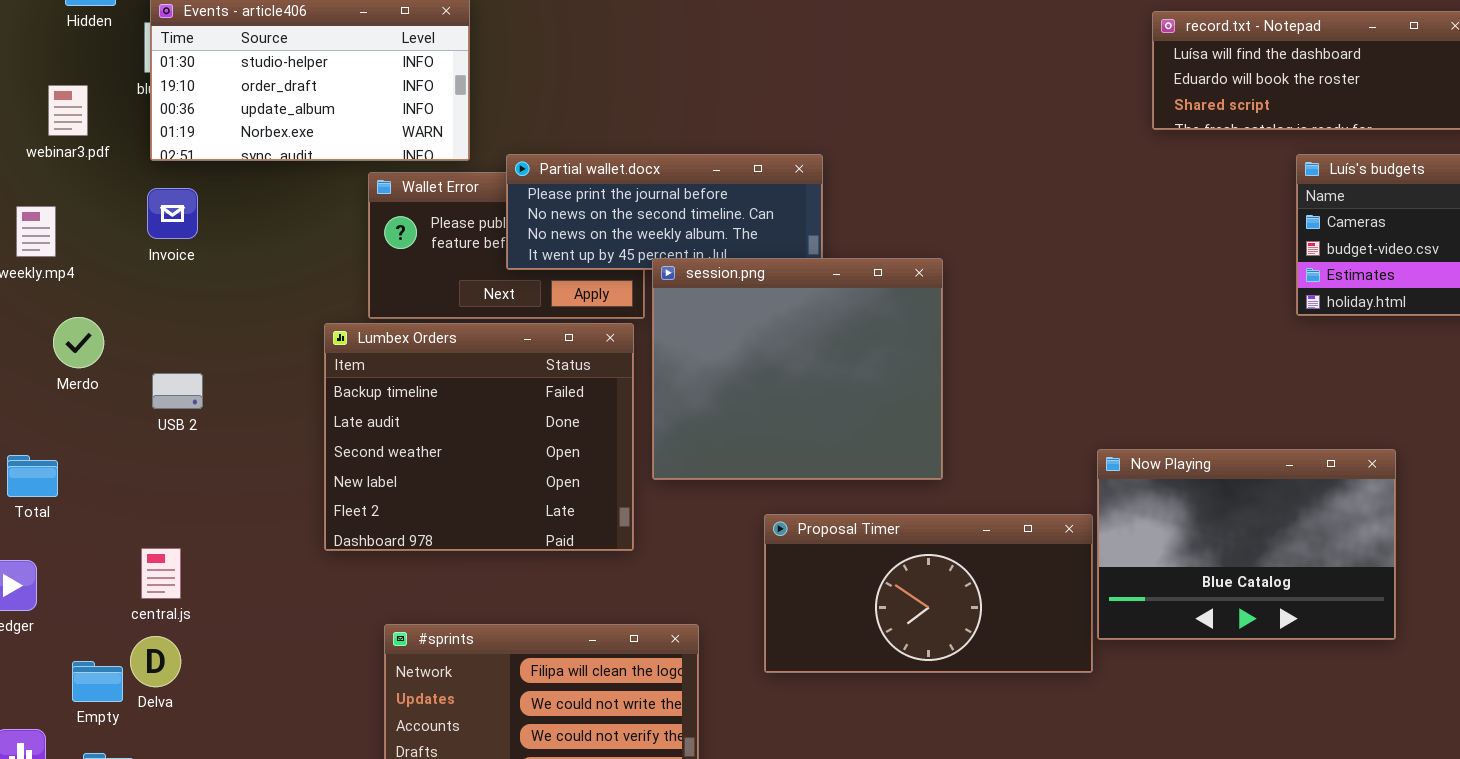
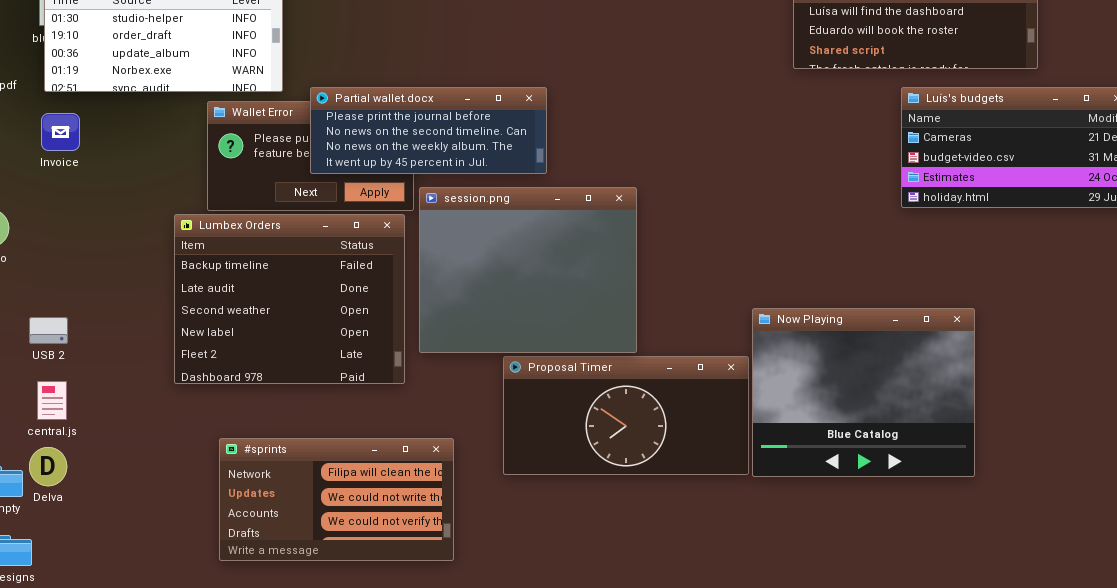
session.png: [652,258,943,480] -> [419,187,637,353], moved
USB 2: [152,373,203,409] -> [29,317,68,344], moved
Now Playing: [1097,449,1396,640] -> [752,308,975,477], resized

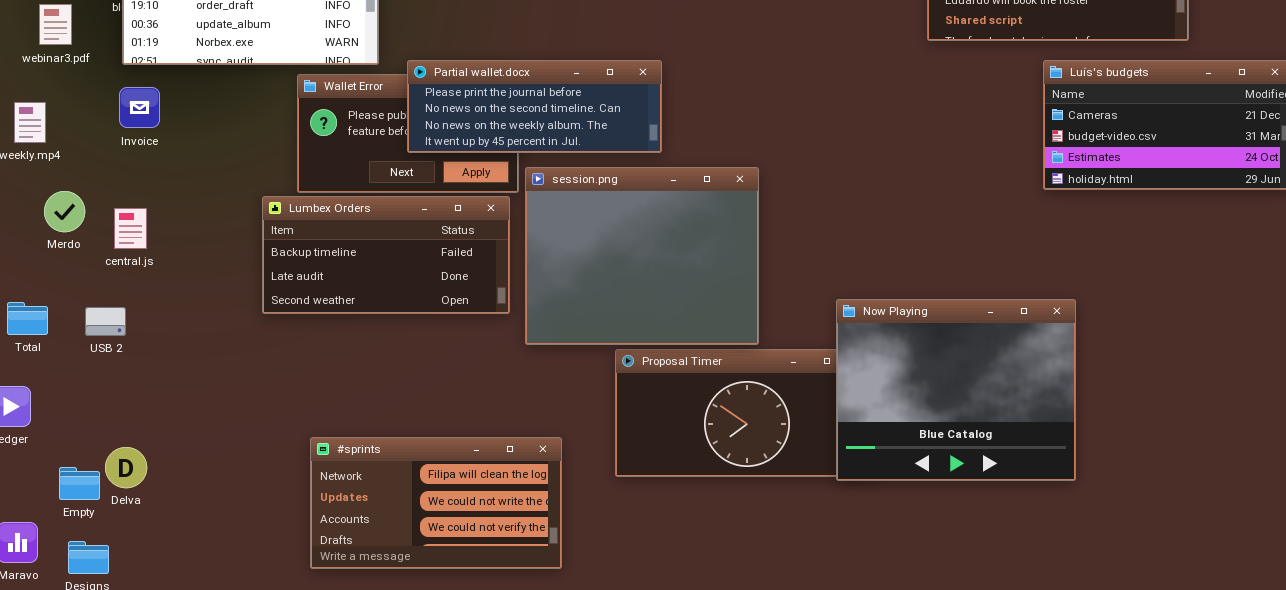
Lumbex Orders: [174,214,405,384] -> [262,196,510,314], resized
Now Playing: [752,308,975,477] -> [836,299,1076,481], moved
USB 2: [29,317,68,344] -> [85,307,126,336], moved
central.js: [37,381,67,420] -> [114,208,147,249], moved

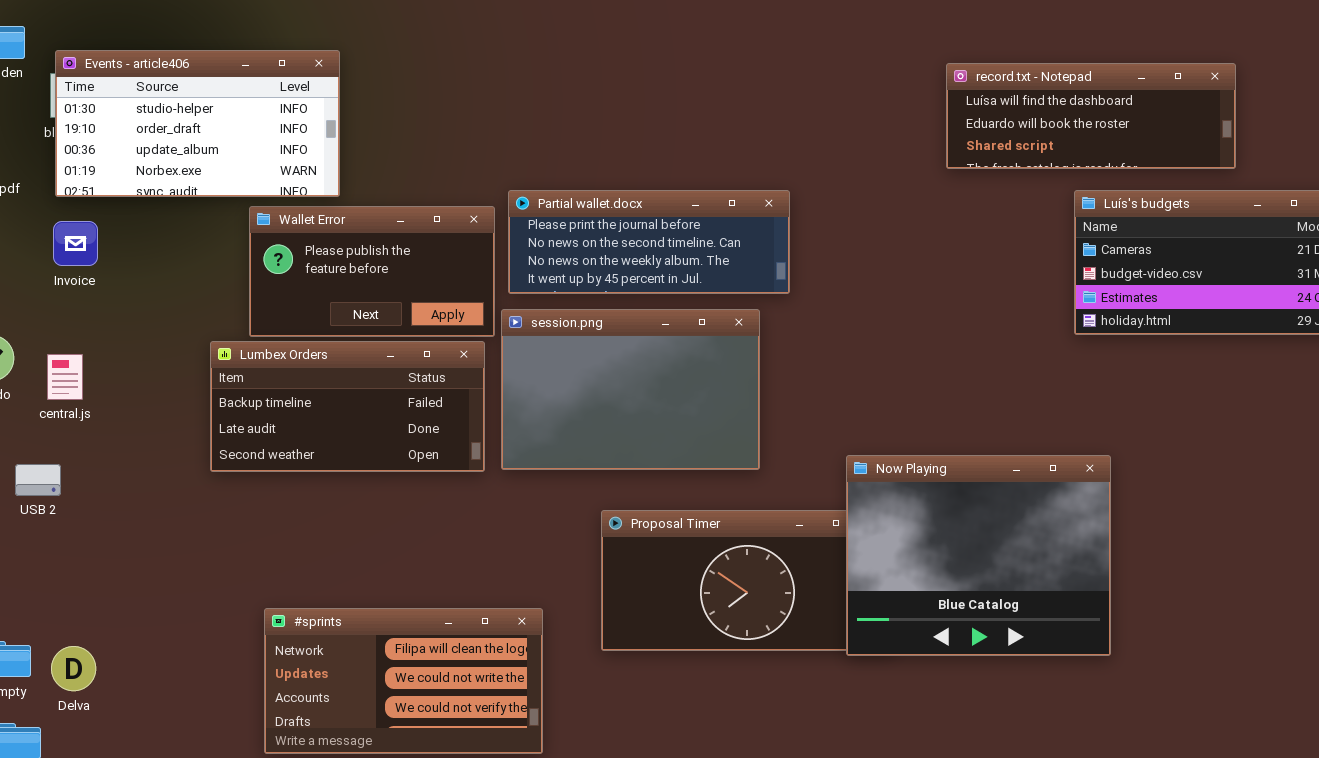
Partial wallet.docx: [407,60,662,153] -> [508,190,790,294], moved
session.png: [525,167,759,345] -> [501,309,760,470], resized
Delva: [105,447,147,488] -> [51,646,96,691], moved

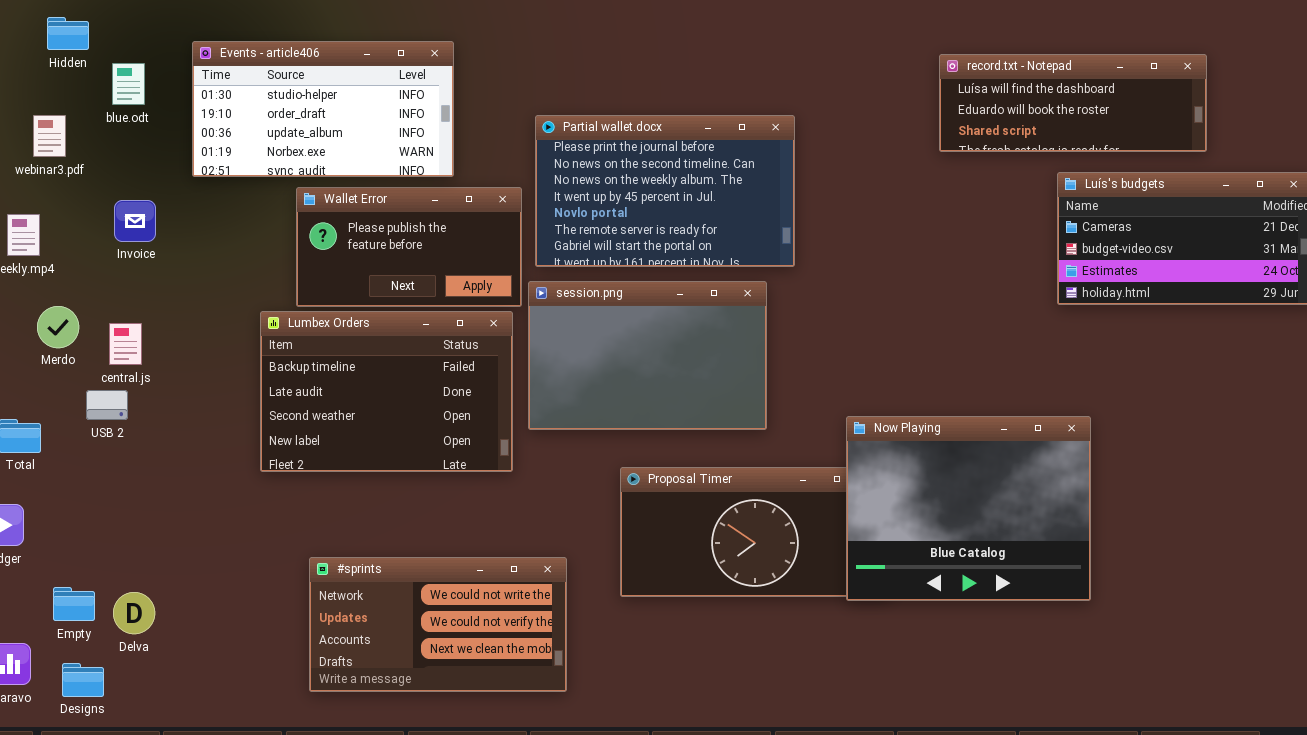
Events - article406: [55,50,340,197] -> [192,41,454,177], moved
Partial wallet.docx: [508,190,790,294] -> [535,115,795,267], resized
Lumbex Orders: [210,341,485,472] -> [260,311,513,472], resized
USB 2: [15,464,61,496] -> [86,390,128,420], moved
#sprints: [264,608,543,754] -> [309,557,567,692], scrolled down 1 row

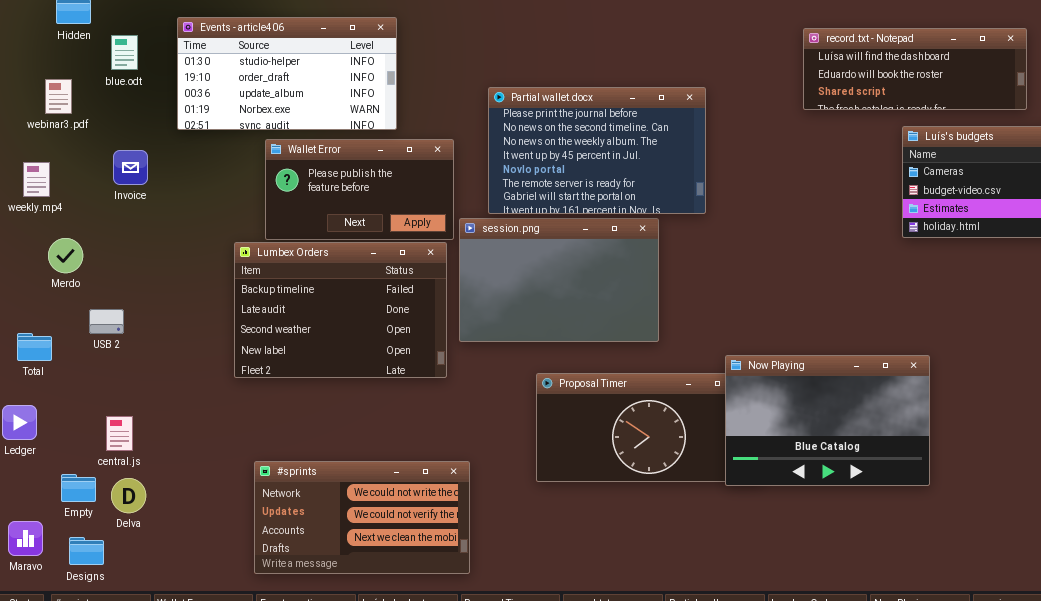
Partial wallet.docx: [535,115,795,267] -> [488,87,706,214], moved
central.js: [109,323,142,365] -> [106,416,133,451], moved
Now Playing: [846,416,1091,601] -> [725,355,930,486], resized
#sprints: [309,557,567,692] -> [254,461,470,574], moved

